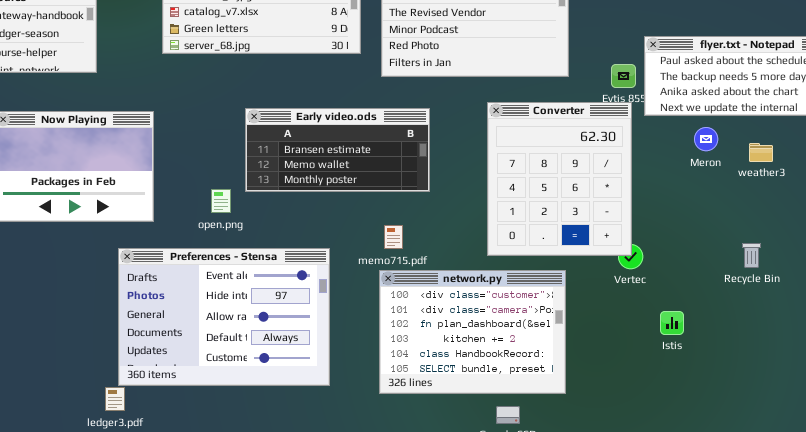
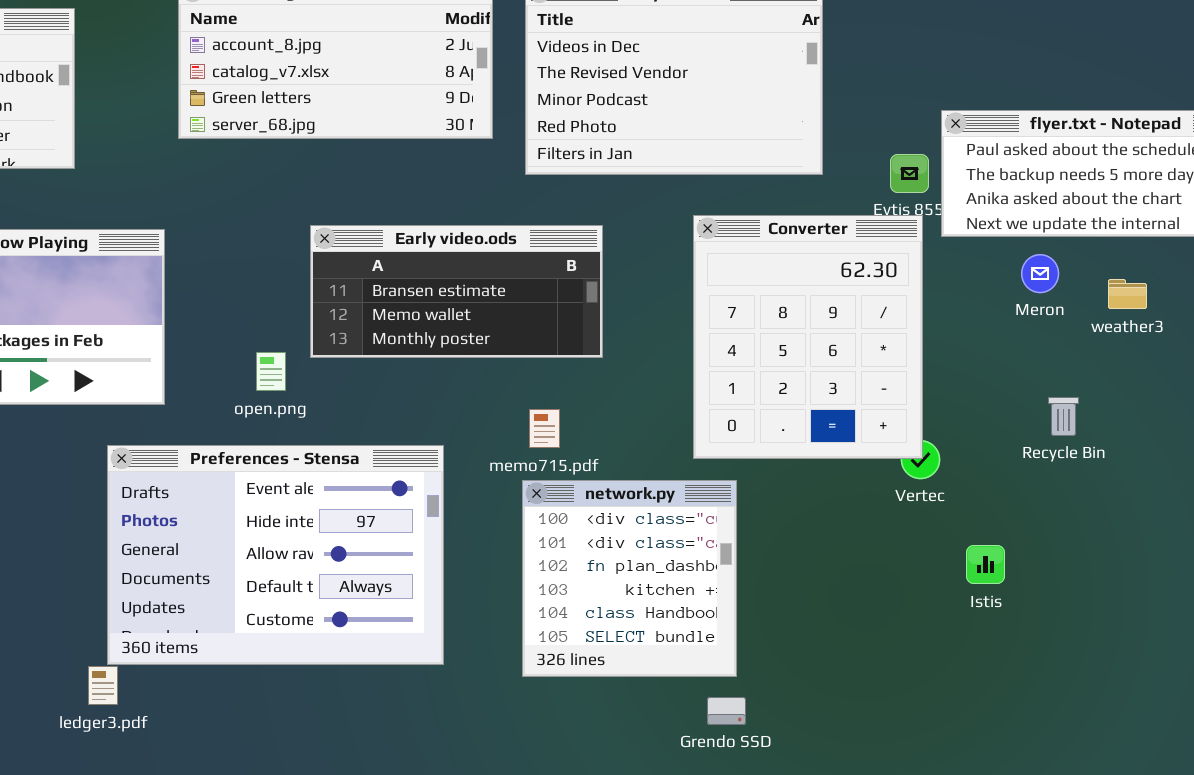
Recycle Bin: [742,243,761,268] -> [1048,397,1079,436], moved
network.py: [379,270,566,394] -> [522,480,737,677], resized

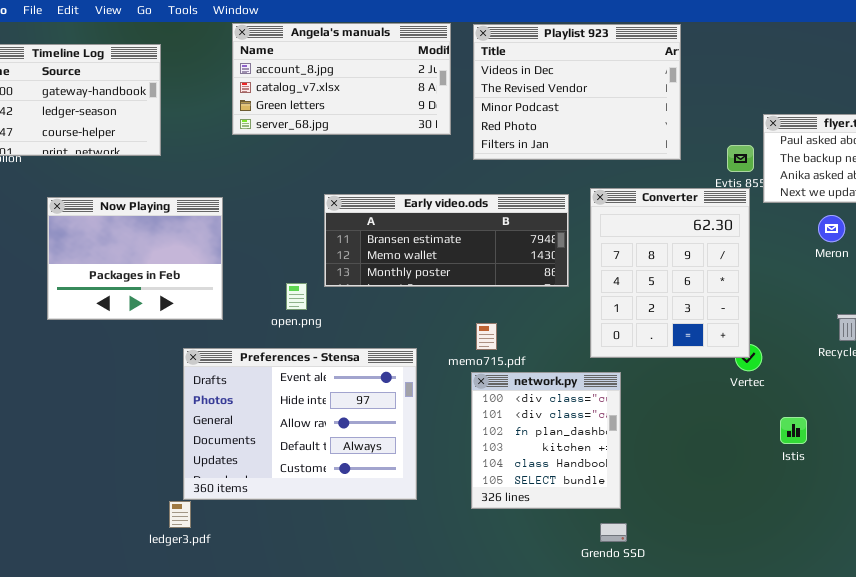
Early video.ods: [310,225,603,358] -> [324,194,569,287], resized

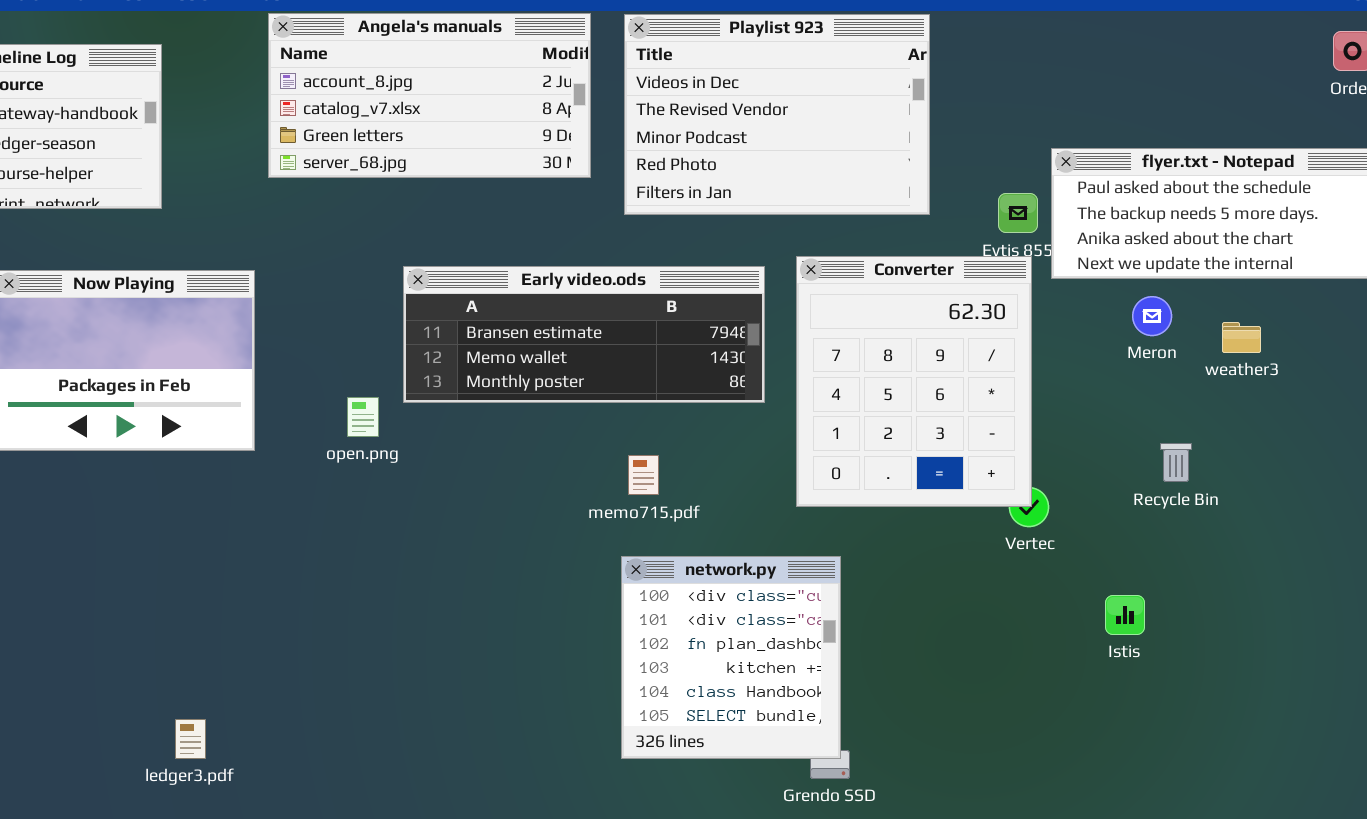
Preferences - Stensa: [183,348,417,500] -> none, closed
network.py: [471,372,621,509] -> [621,556,841,759], moved
Istis: [780,417,807,444] -> [1105,595,1145,635], moved

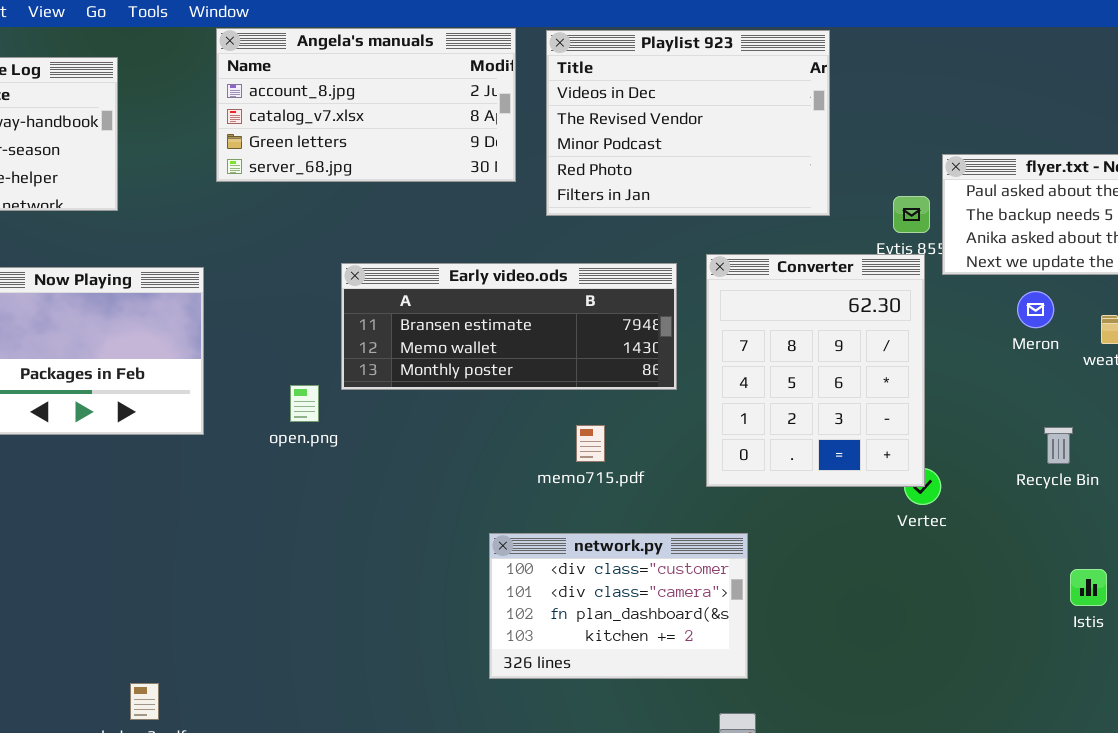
memo715.pdf: [628,455,659,495] -> [576,425,605,462], moved
network.py: [621,556,841,759] -> [489,533,748,679], resized
Istis: [1105,595,1145,635] -> [1070,569,1107,606], moved

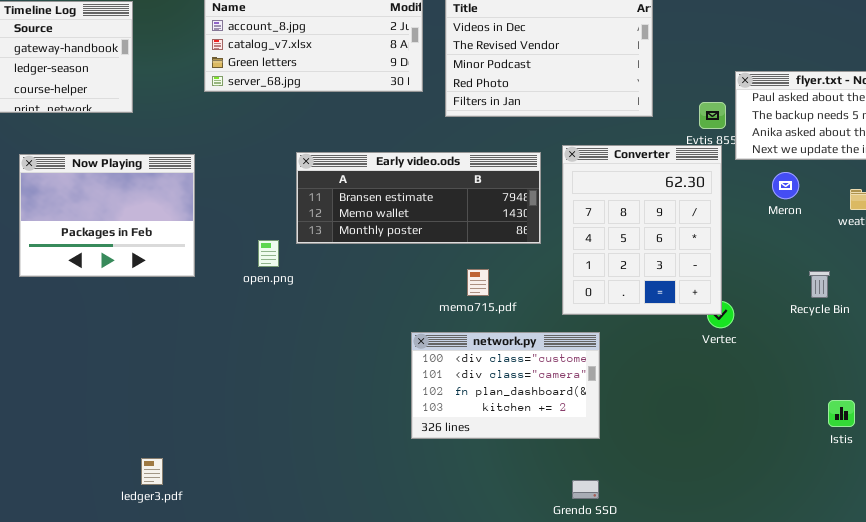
Meron: [1017,291,1054,328] -> [772,172,799,199], moved
network.py: [489,533,748,679] -> [411,332,600,439], moved
Istis: [1070,569,1107,606] -> [828,400,855,427], moved

